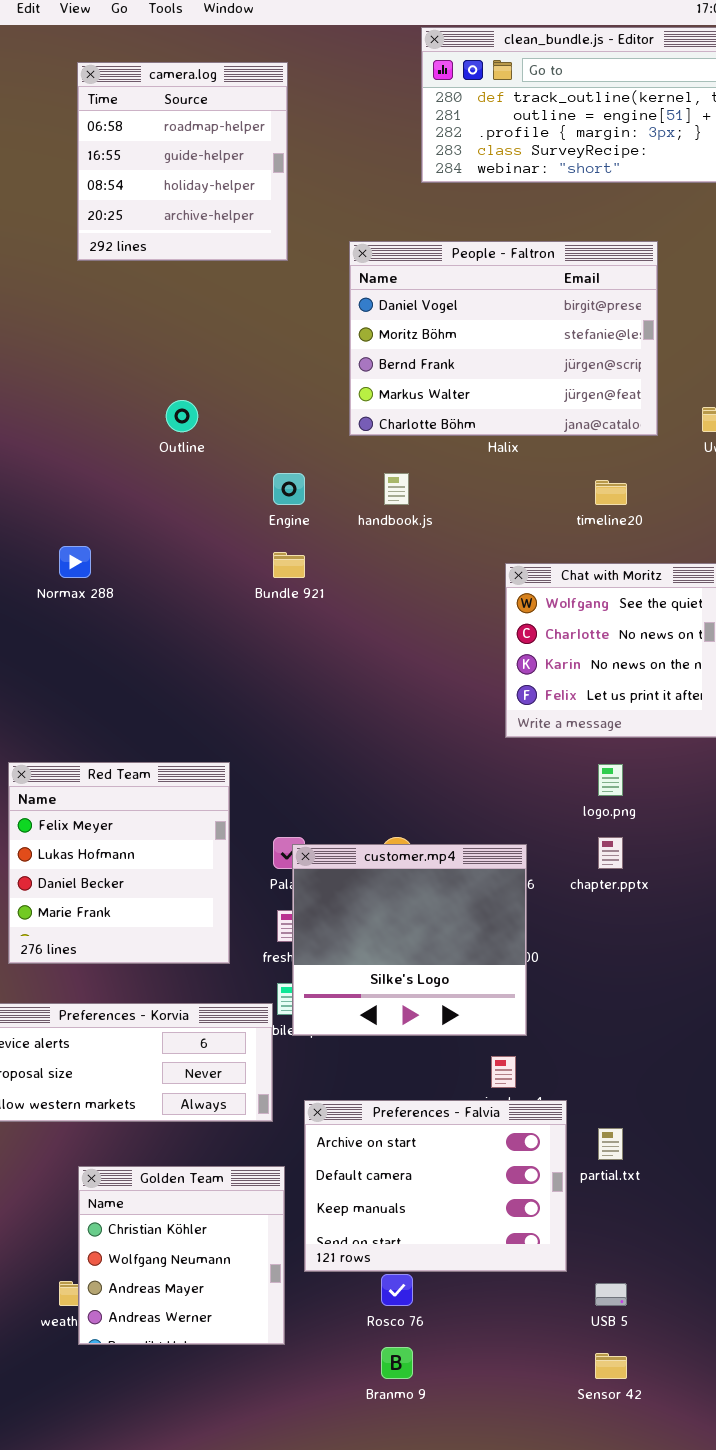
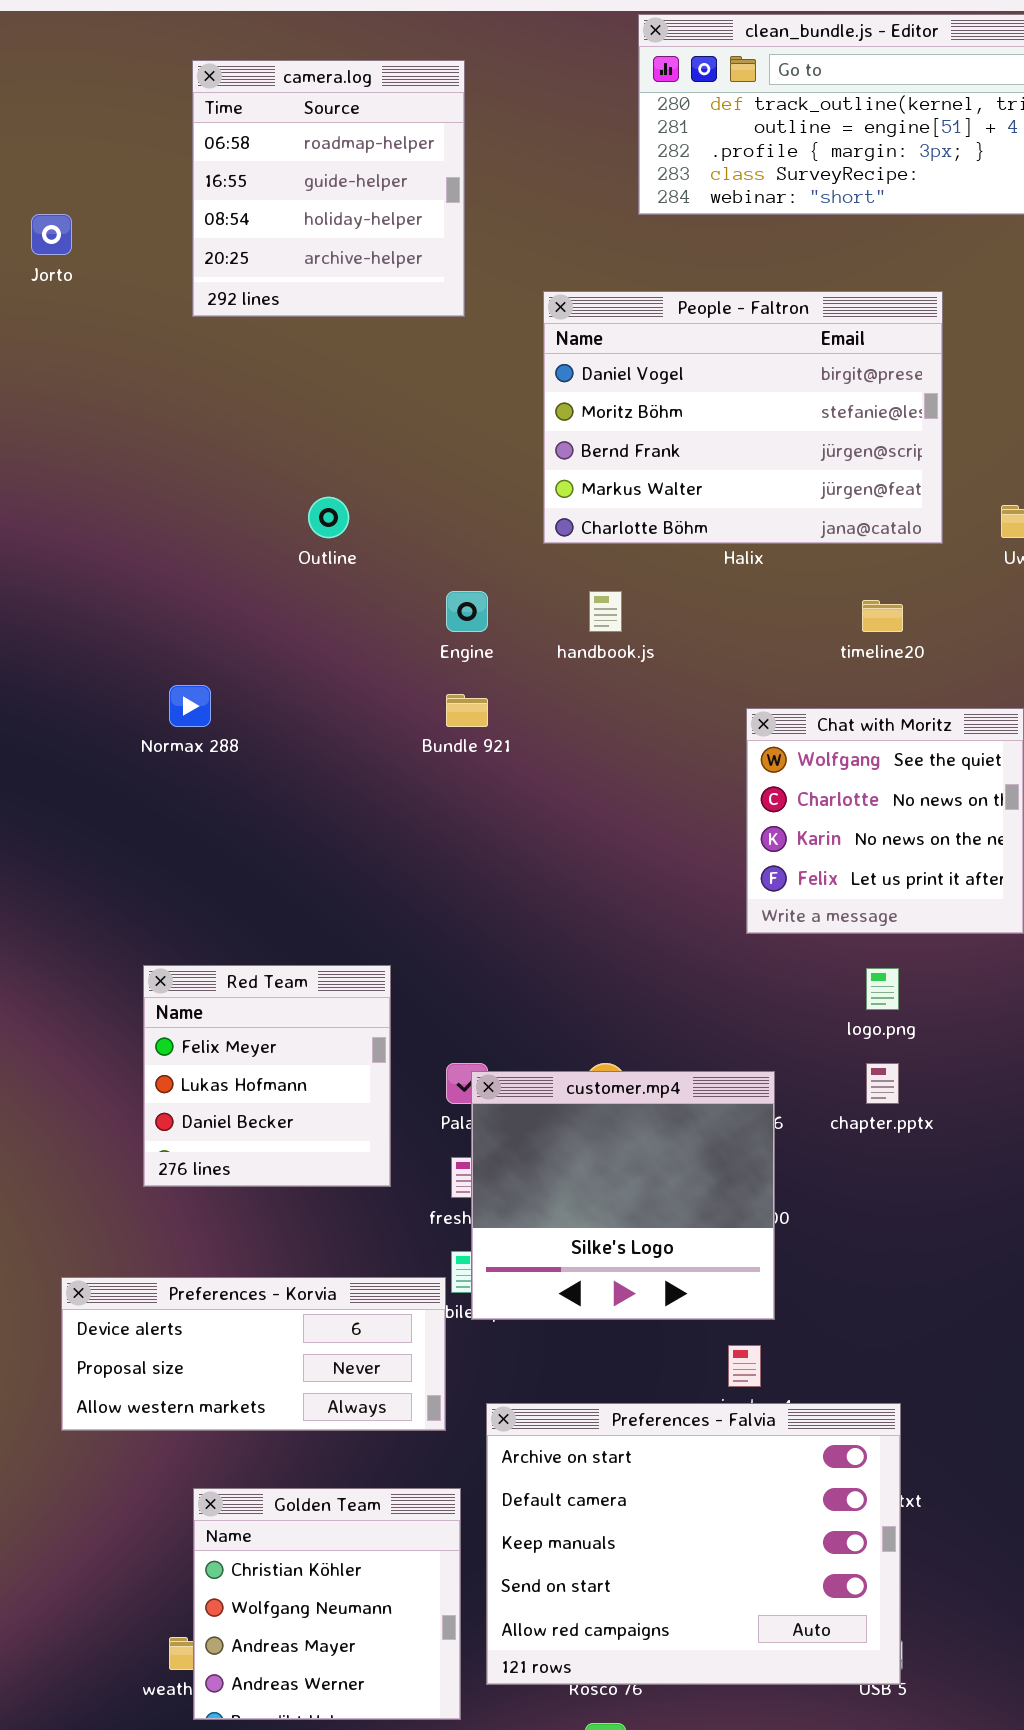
Red Team: [8,762,230,964] -> [143,965,391,1187], resized
Preferences - Falvia: [304,1100,567,1272] -> [486,1403,901,1685], resized

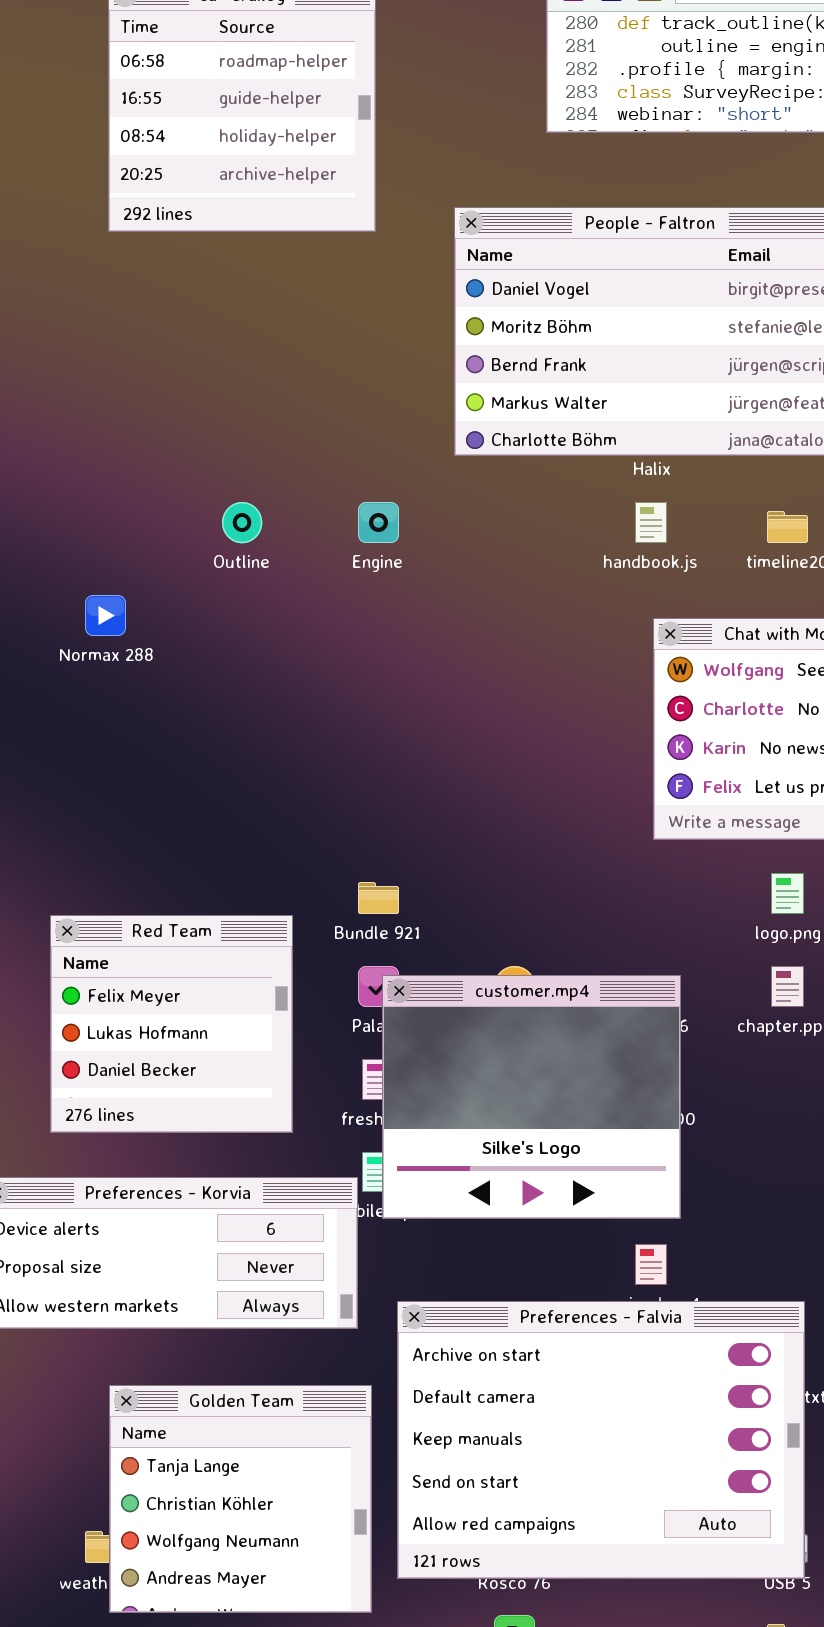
Outline: [308,497,349,538] -> [222,502,262,543], moved
handbook.js: [589,591,622,632] -> [635,502,667,543], moved
Bundle 921: [446,694,488,727] -> [358,882,399,914], moved
Red Team: [143,965,391,1187] -> [50,915,293,1133], moved
Golden Team: [193,1488,461,1720] -> [109,1385,372,1613], scrolled up 1 row

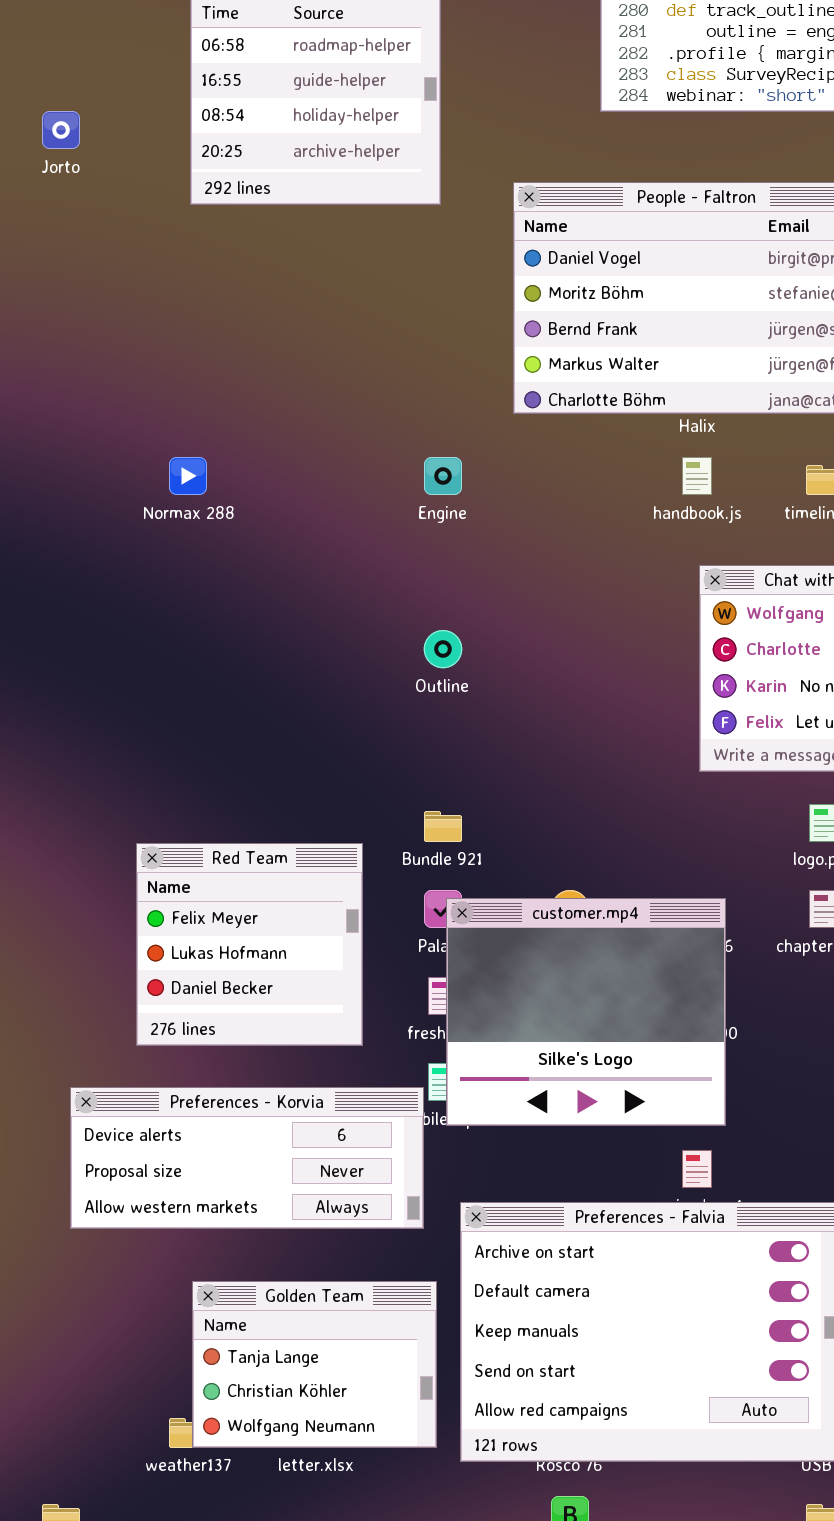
Outline: [222,502,262,543] -> [424,630,462,668], moved
Normax 288: [85,595,126,636] -> [169,457,207,495], moved
Golden Team: [109,1385,372,1613] -> [192,1281,437,1448], resized

